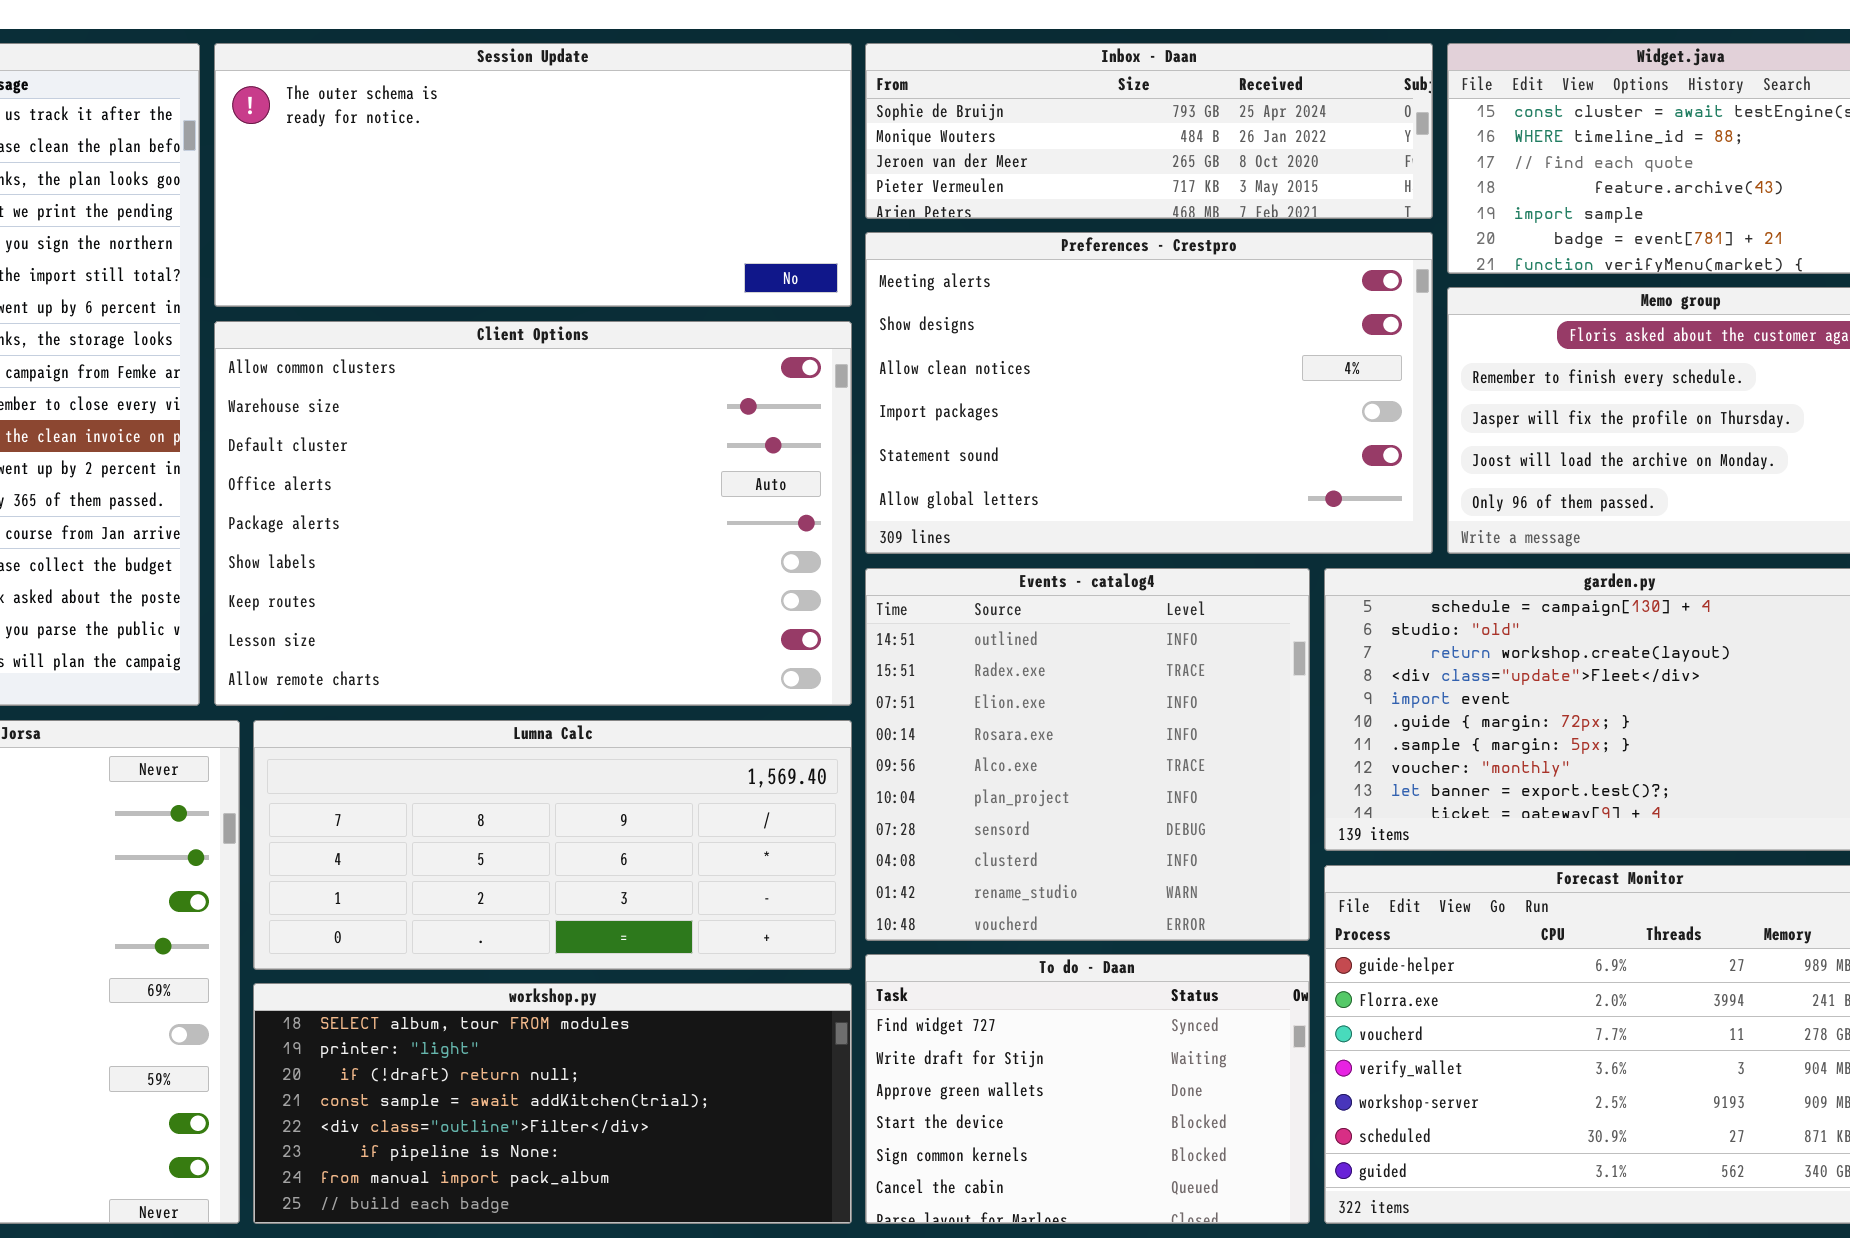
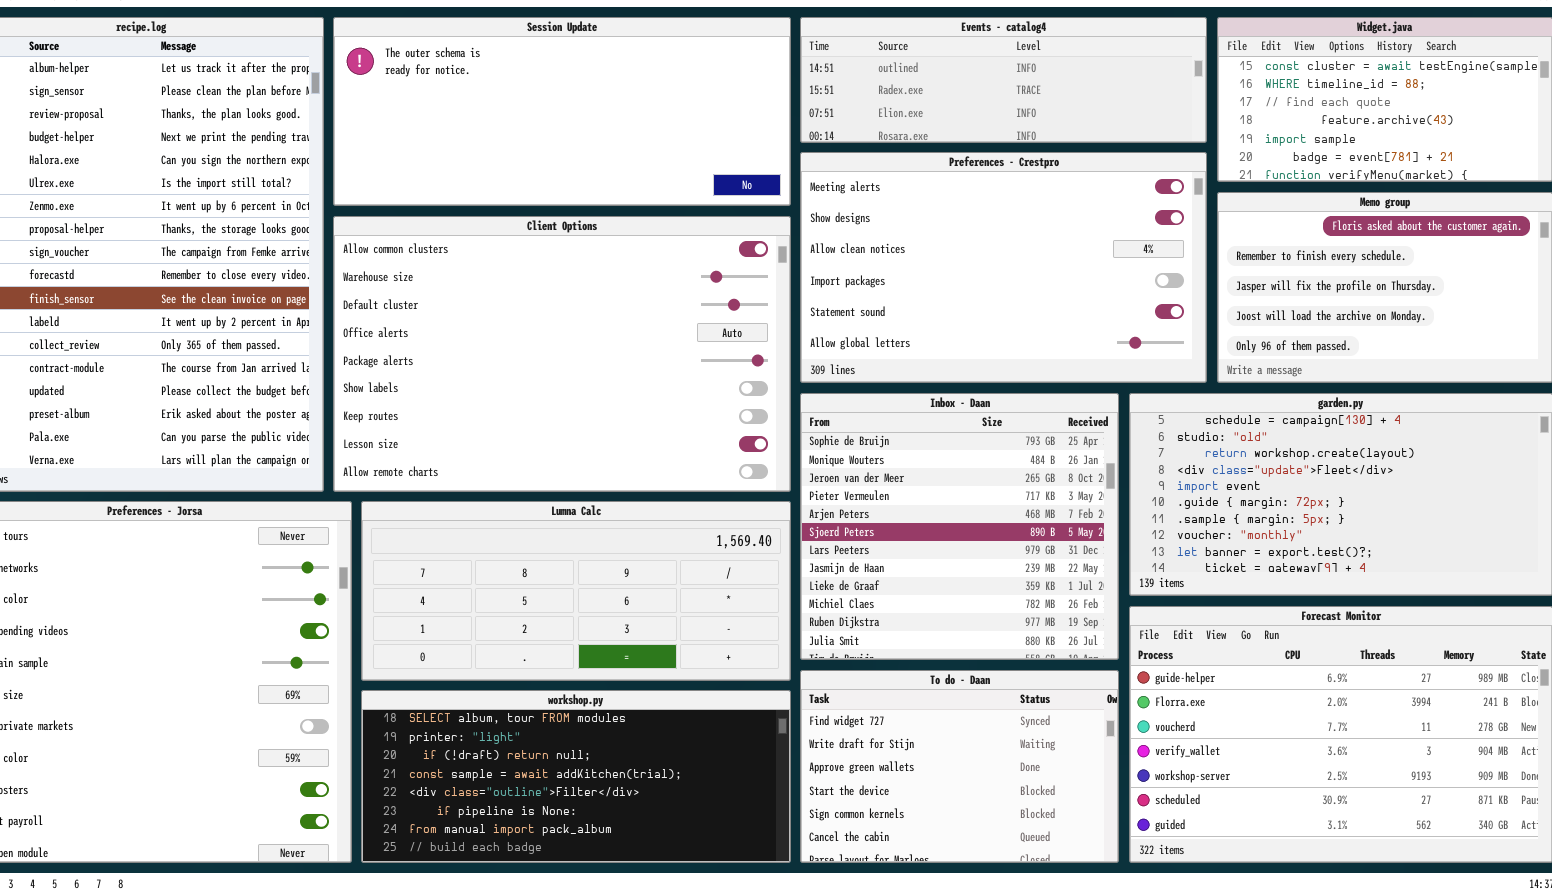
Inbox - Daan: [865,43,1433,219] -> [800,393,1119,660], moved, resized
Events - catalog4: [865,568,1310,941] -> [800,17,1207,143], moved, resized

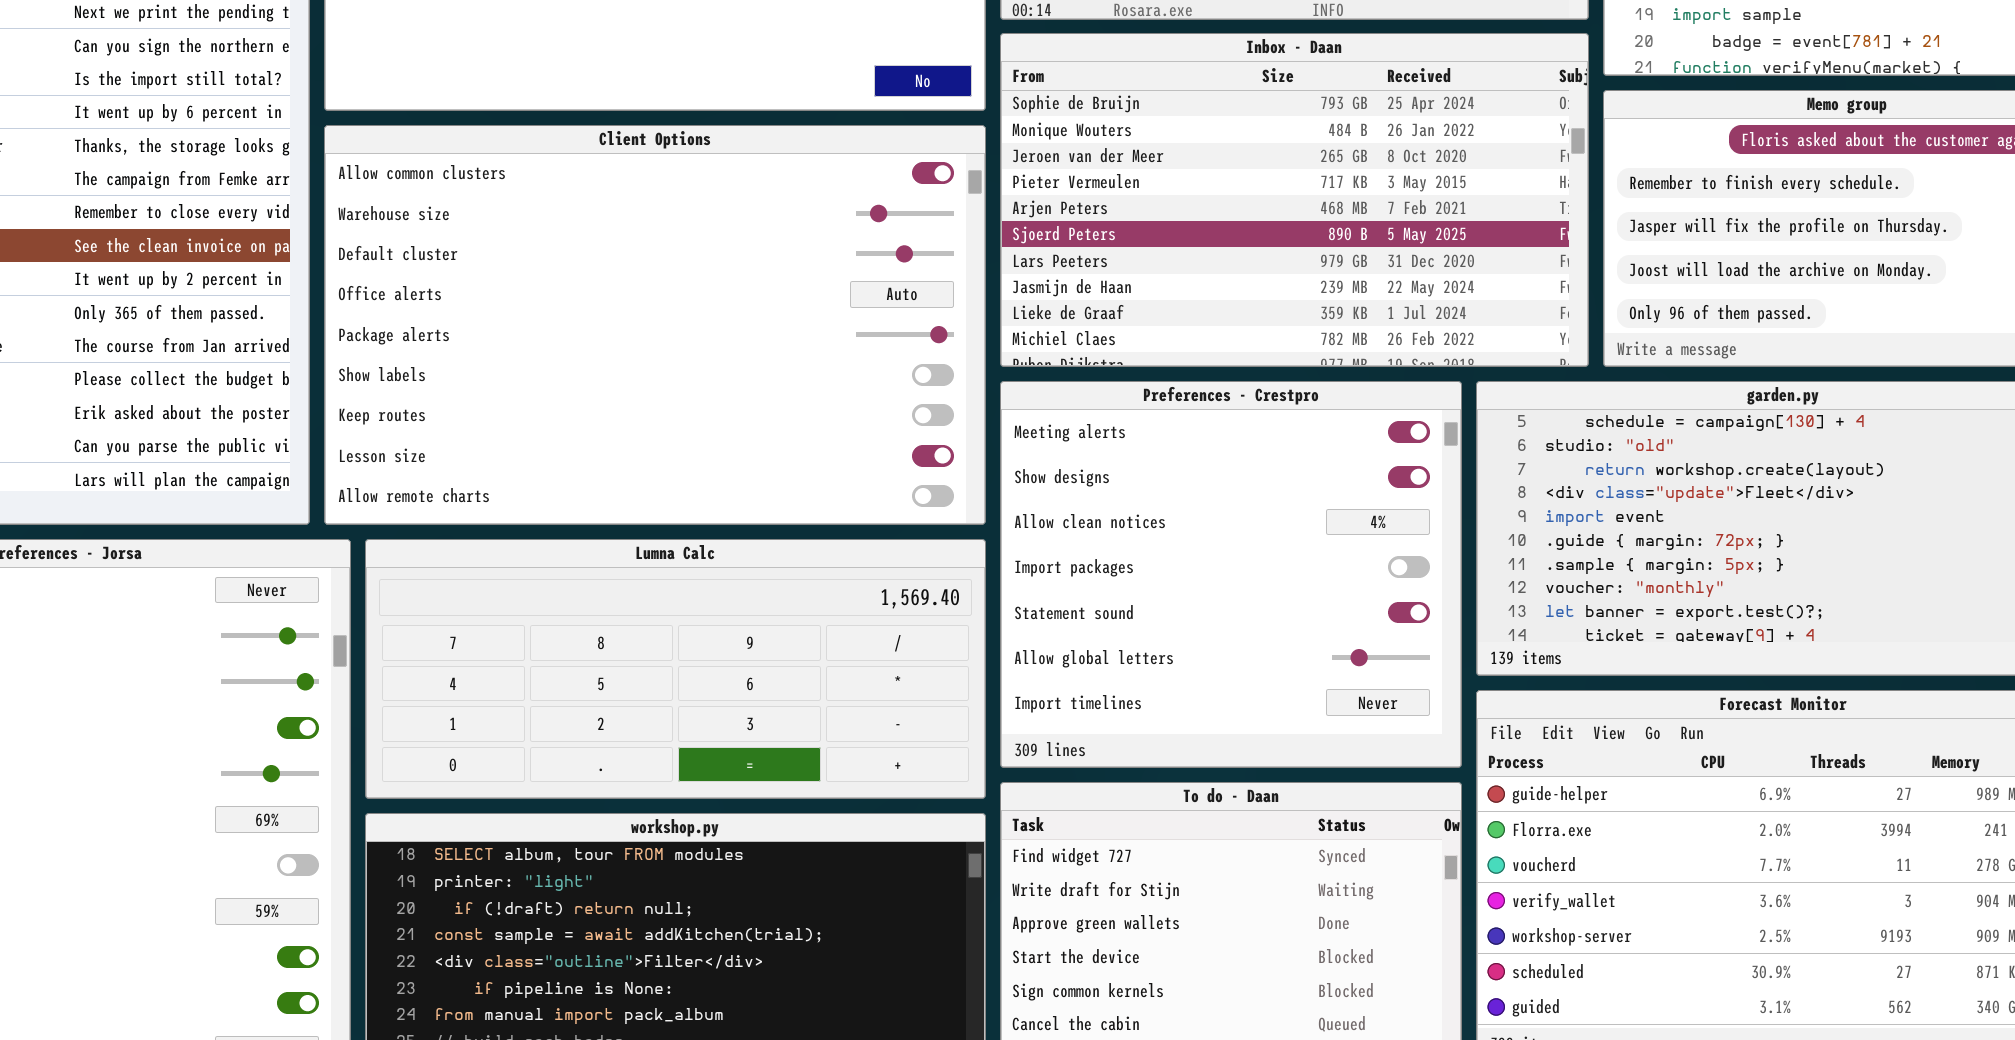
Preferences - Crestpro: [800,152,1207,383] -> [1000,381,1462,768], moved, resized
Inbox - Daan: [800,393,1119,660] -> [1000,33,1589,367], moved, resized

